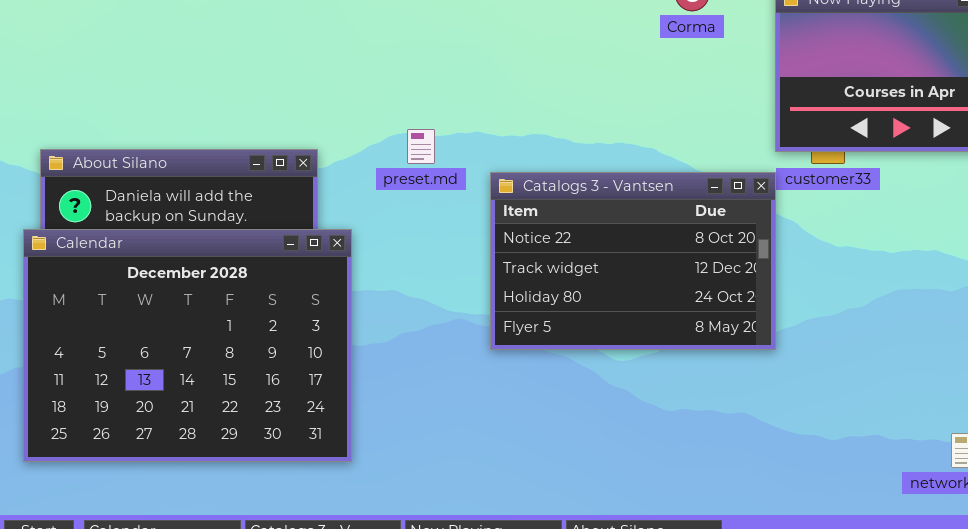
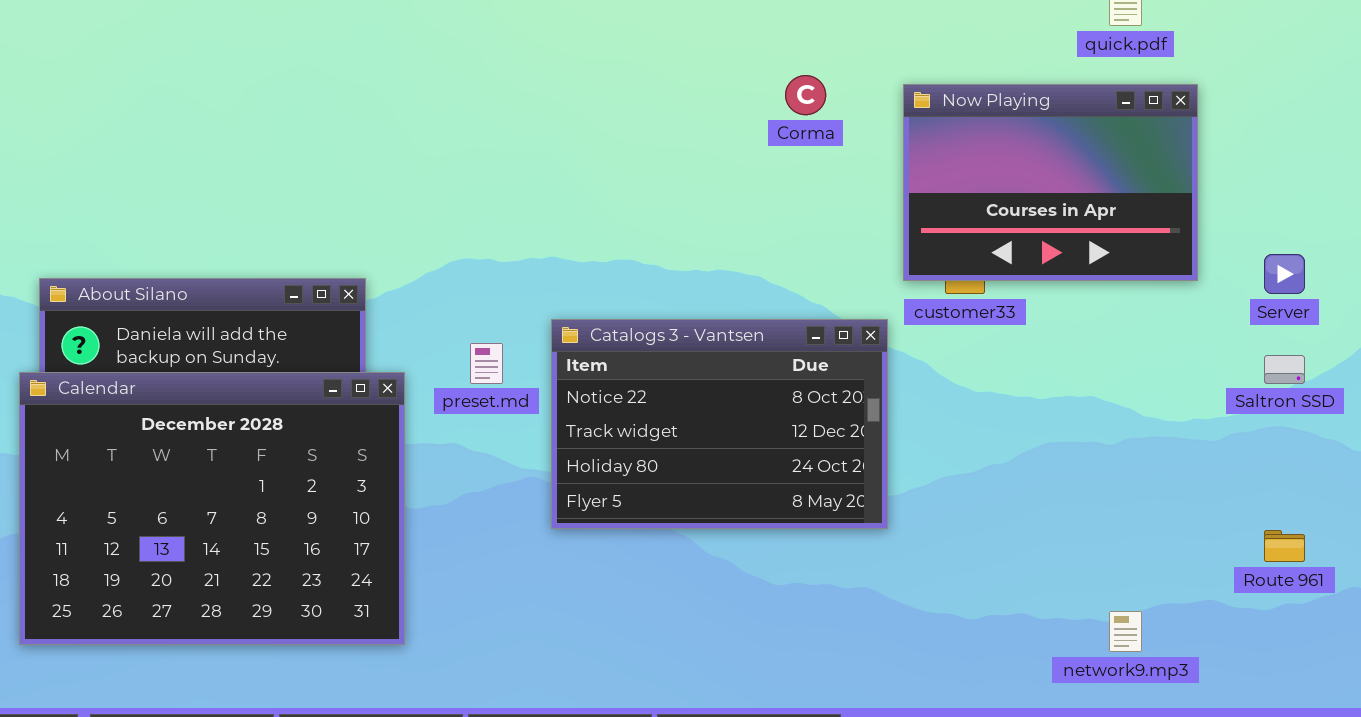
preset.md: [407,129,435,164] -> [470,343,503,384], moved
Catalogs 3 - Vantsen: [490,172,776,350] -> [551,319,888,529], moved

